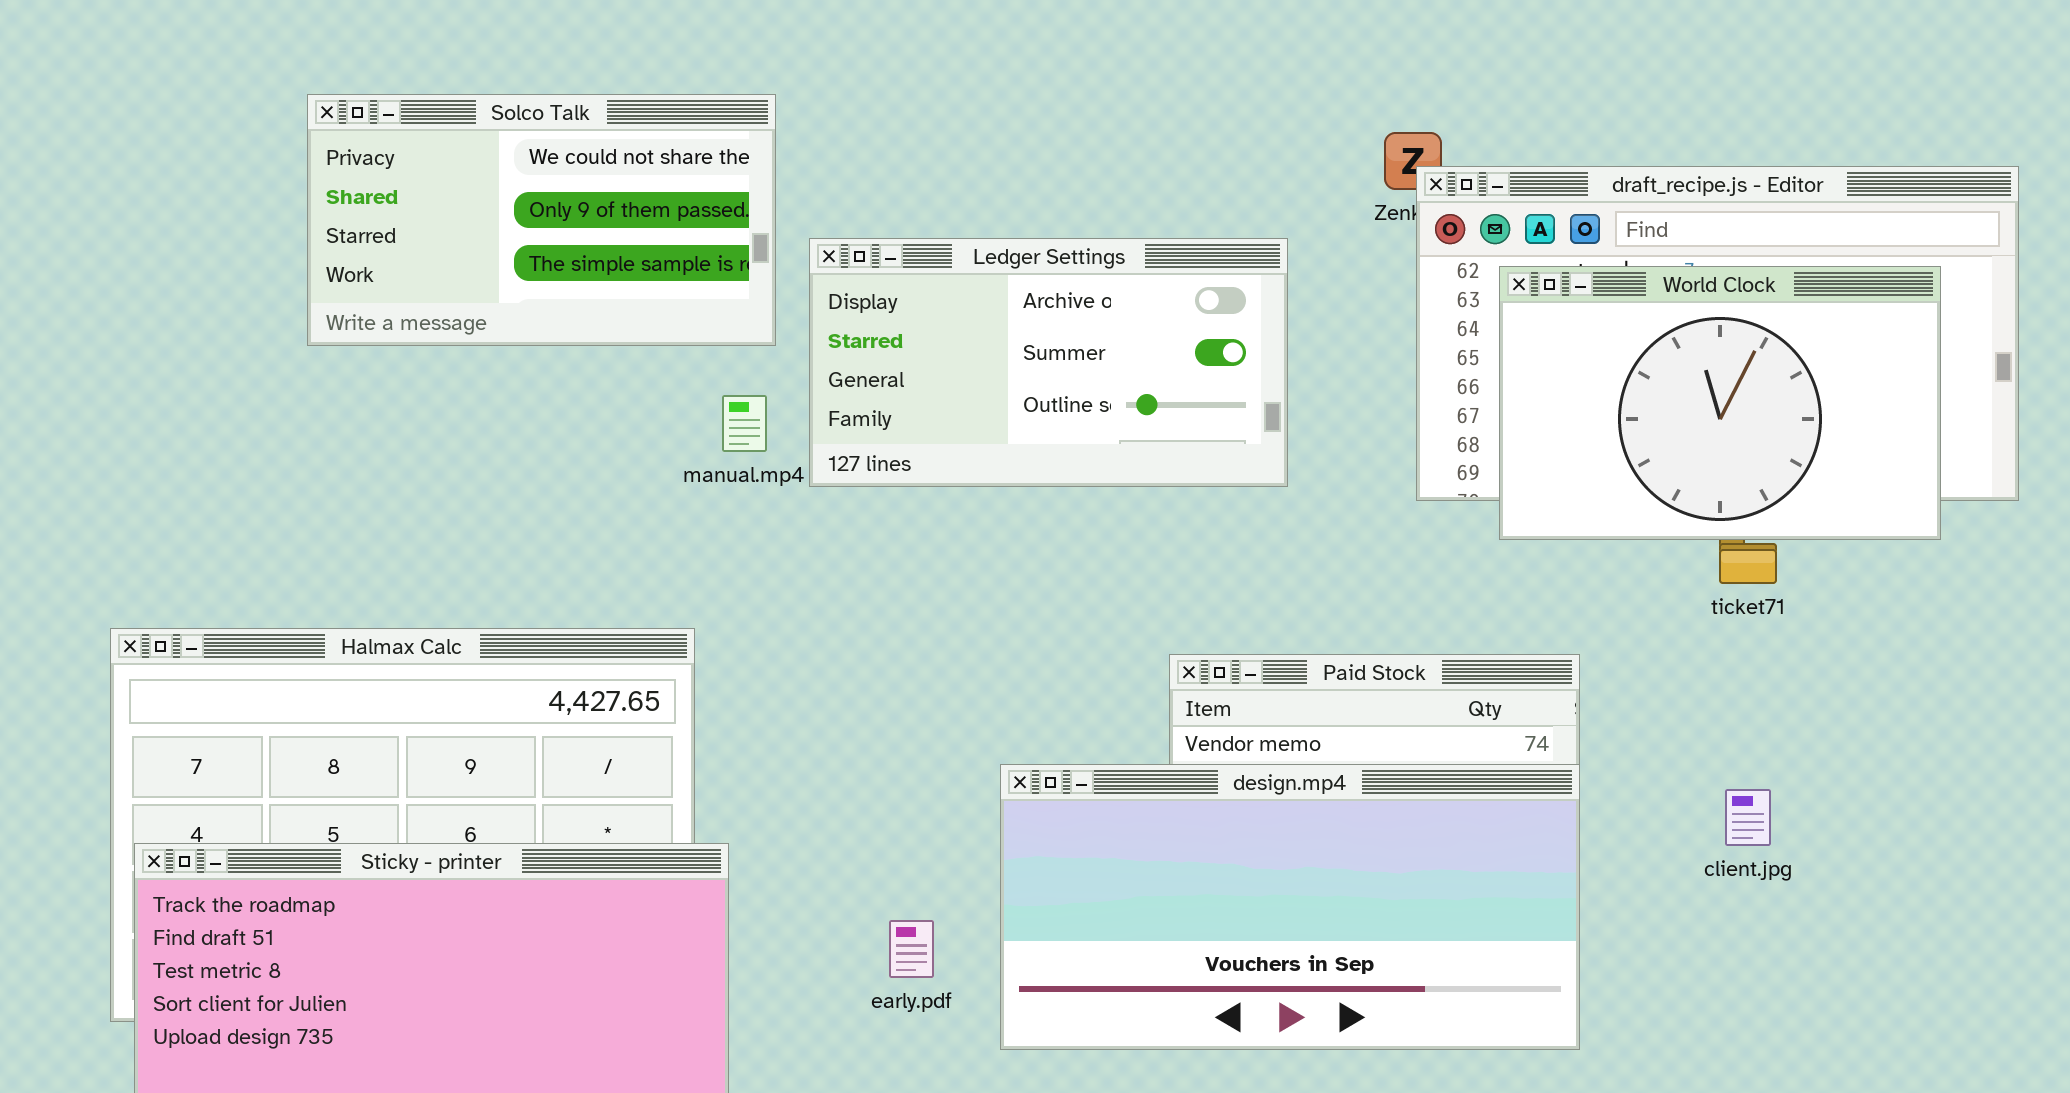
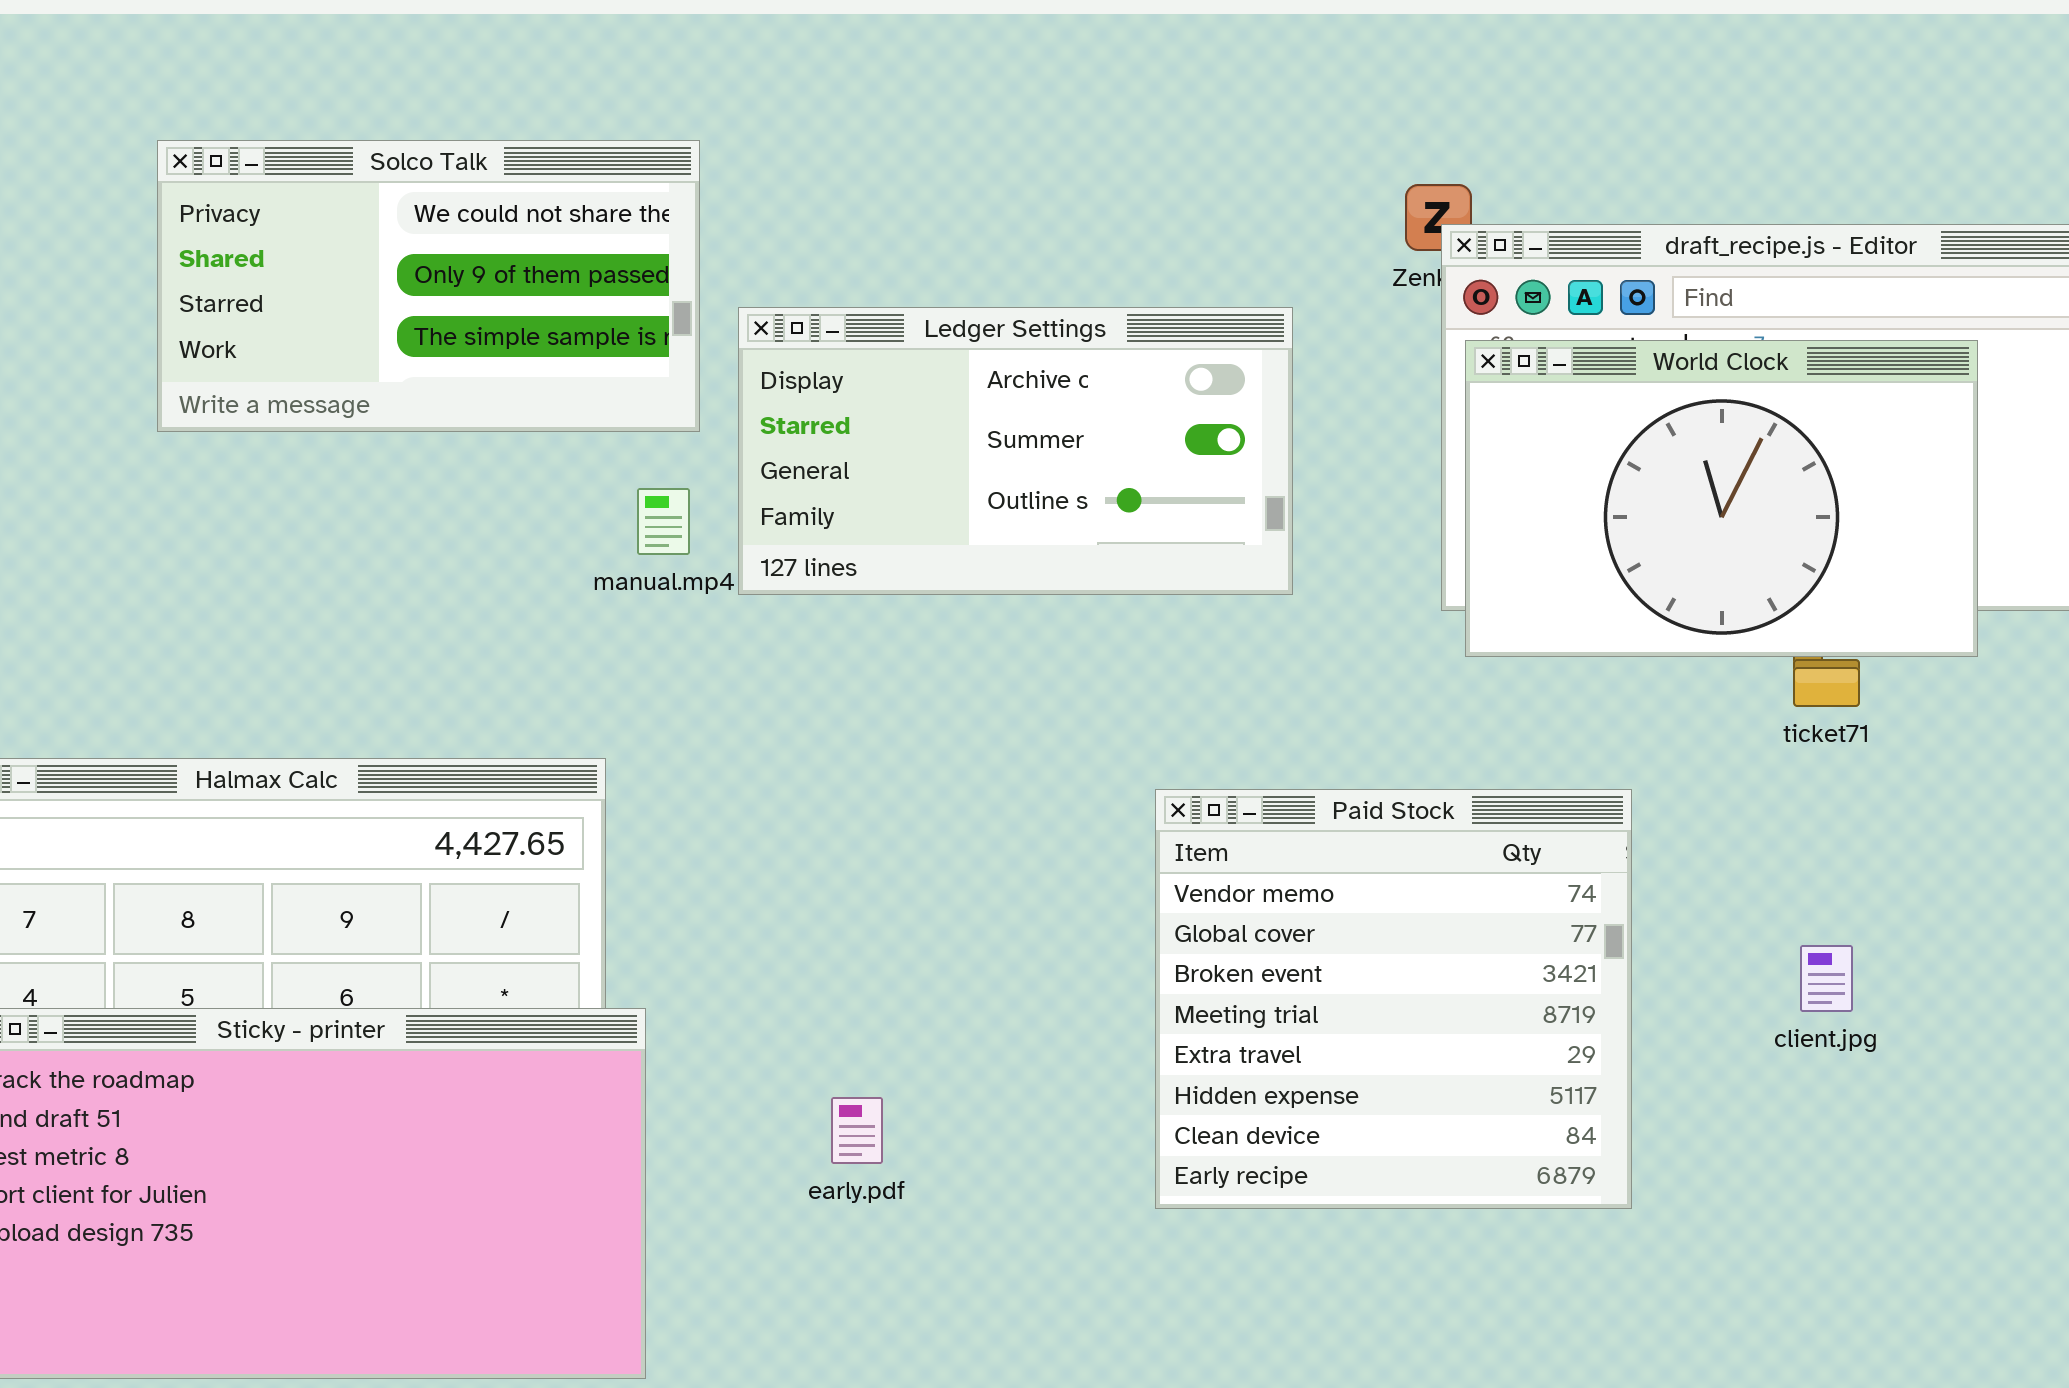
World Clock: [1499,266,1941,540] -> [1465,340,1978,657], moved
design.mp4: [1000,764,1580,1050] -> none, closed

